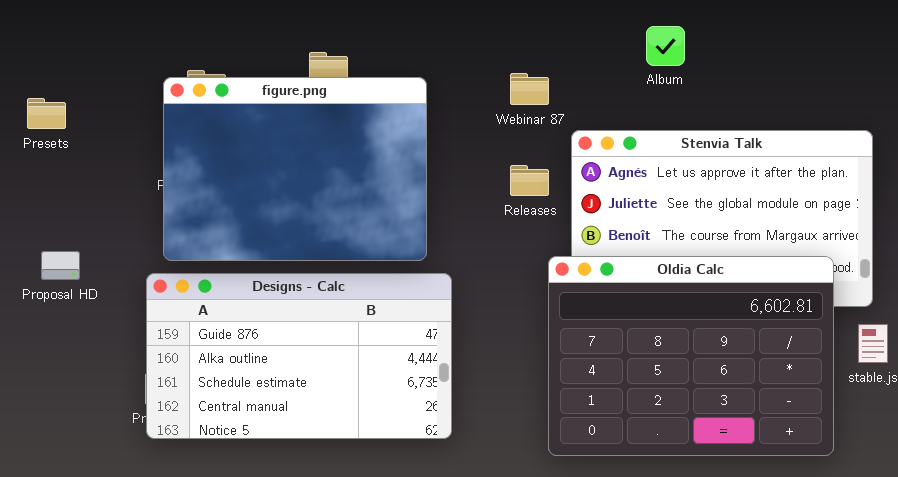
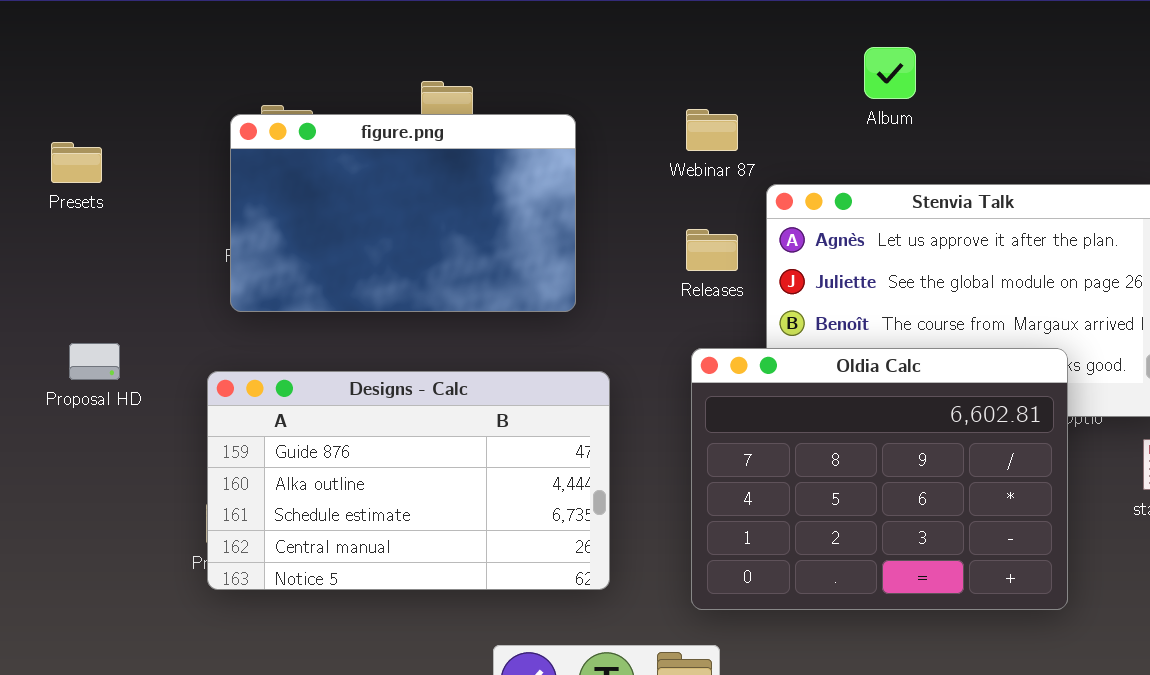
figure.png: [163,77,427,261] -> [230,114,576,312], resized
Oldia Calc: [548,256,834,456] -> [691,348,1068,610], moved

